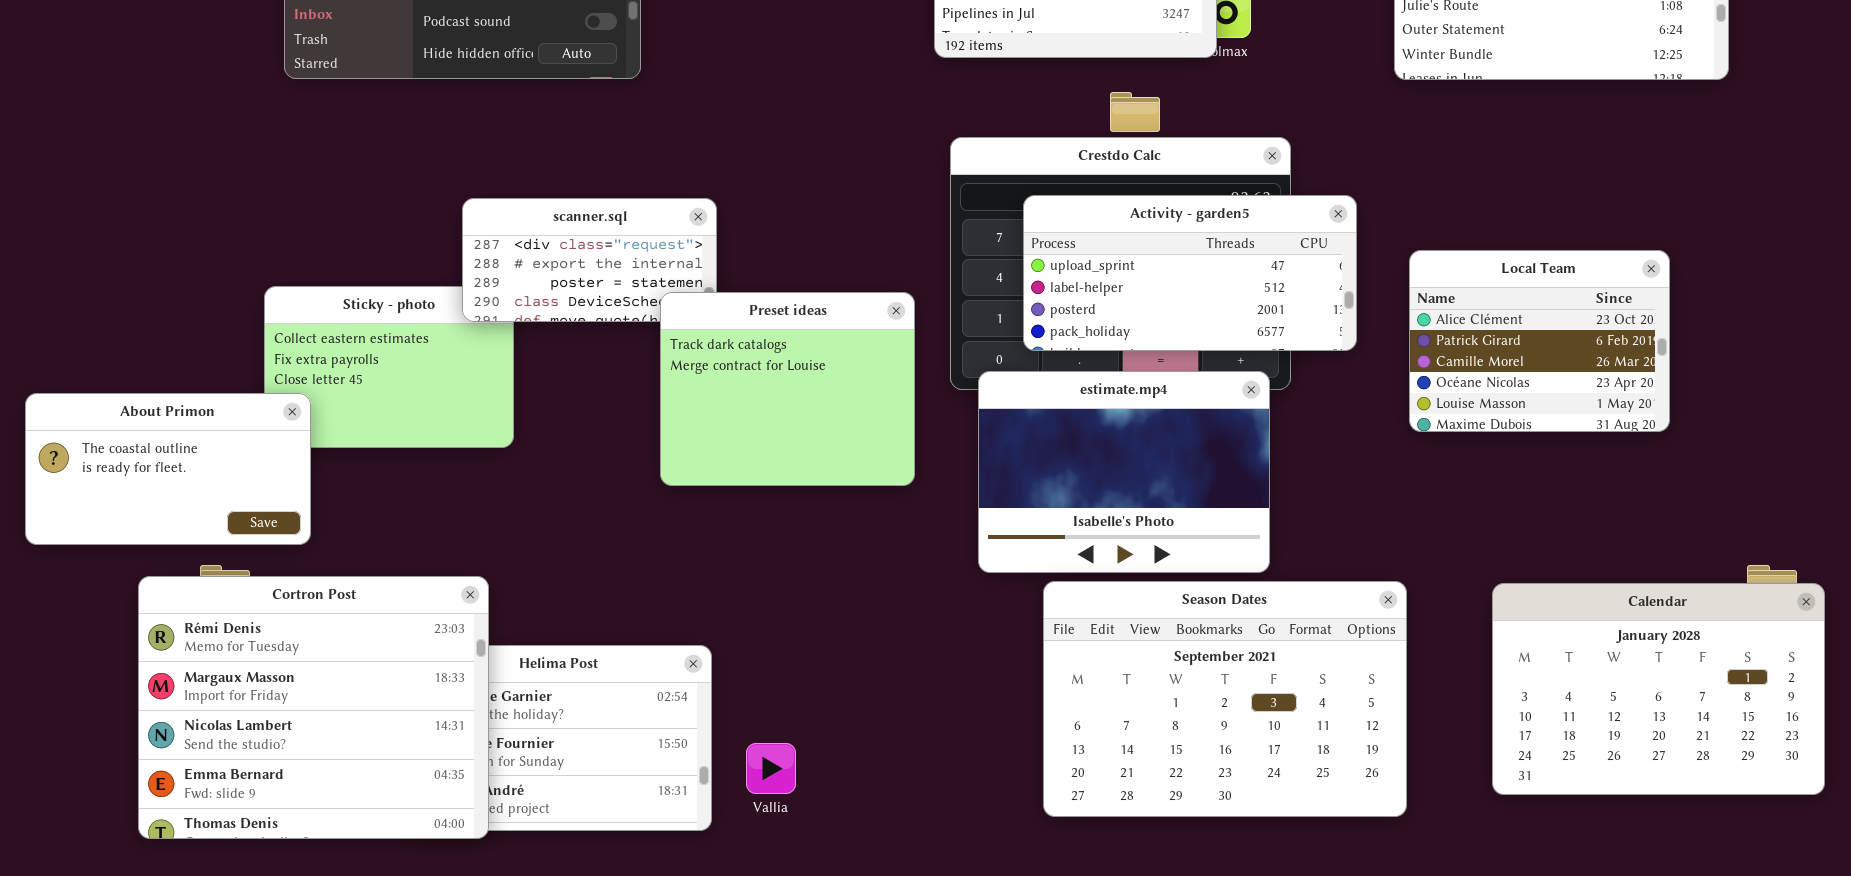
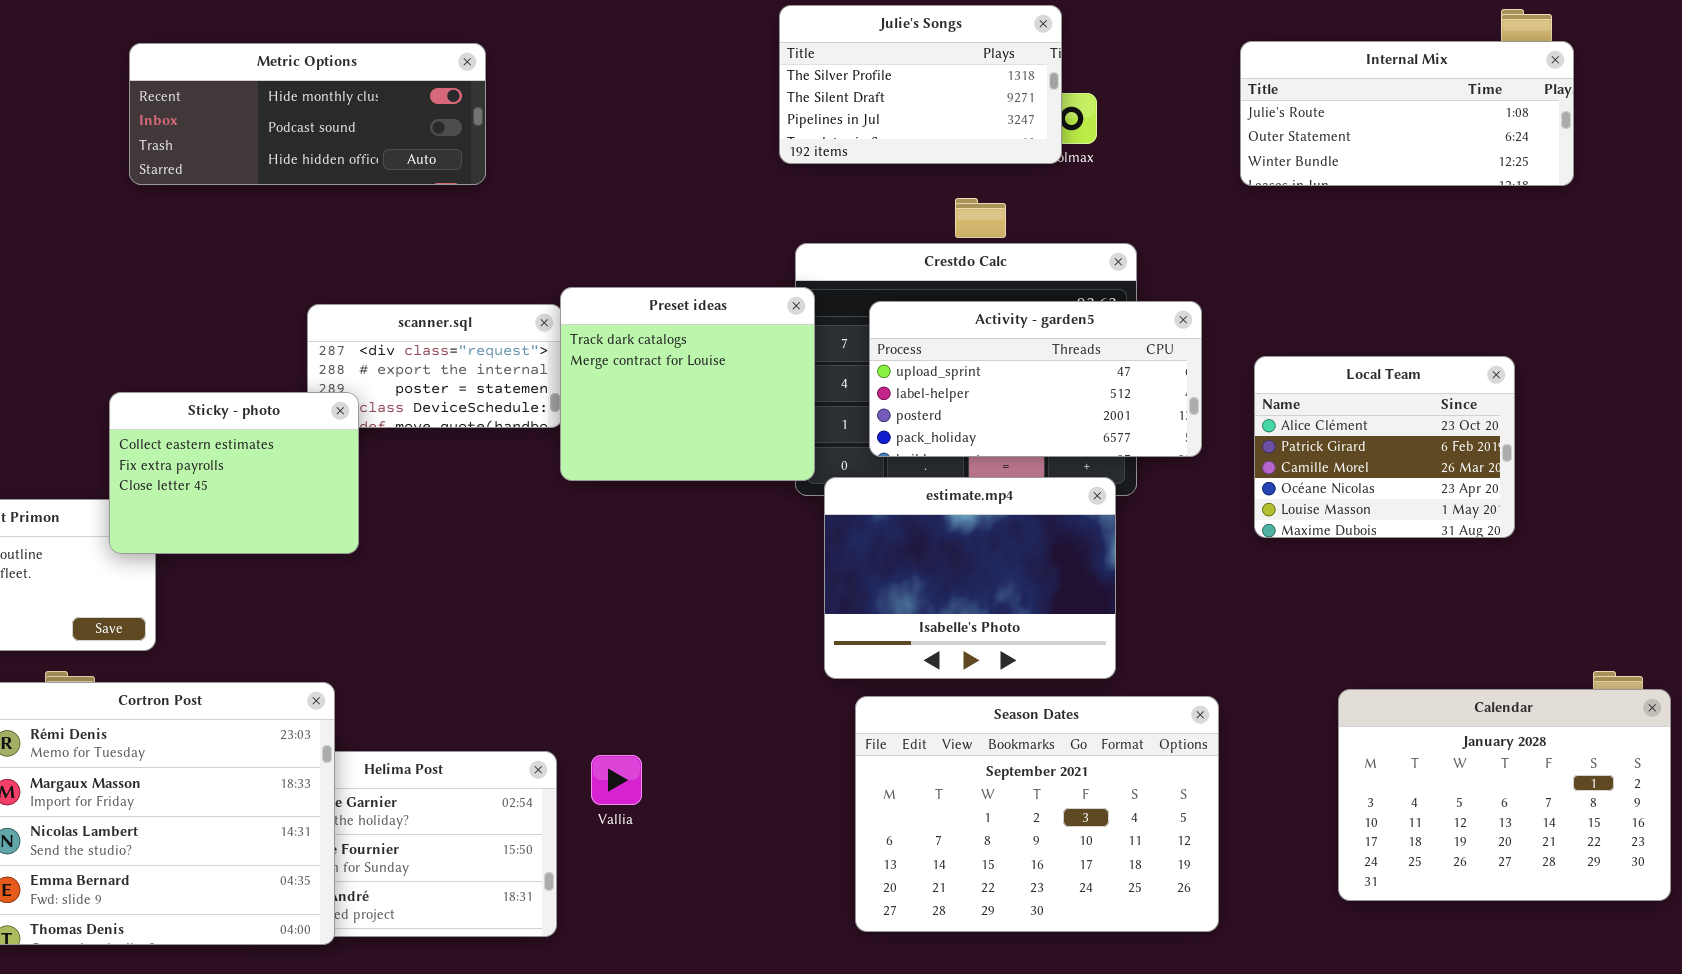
Sticky - photo: [264,286,514,448] -> [109,392,359,554], raised
Preset ideas: [660,292,915,486] -> [560,287,815,481], moved
Season Dates: [1043,581,1407,817] -> [855,696,1219,932], moved
Vallia: [746,743,796,794] -> [591,755,642,805], moved

